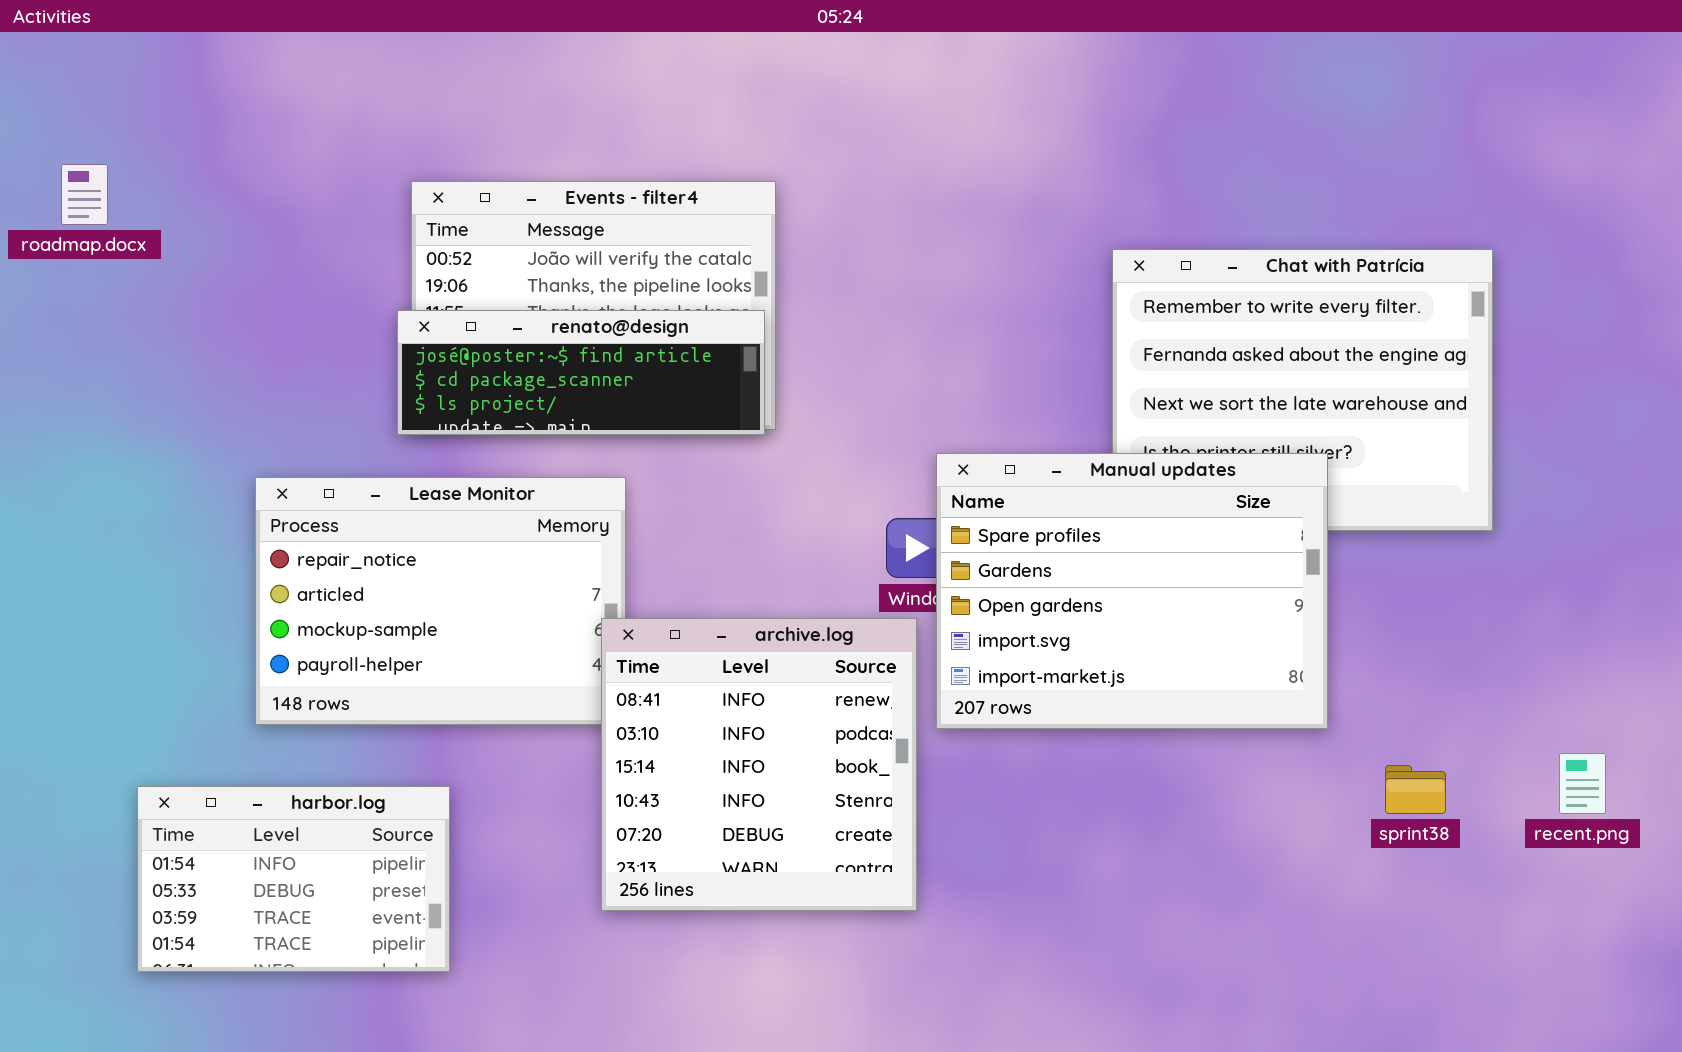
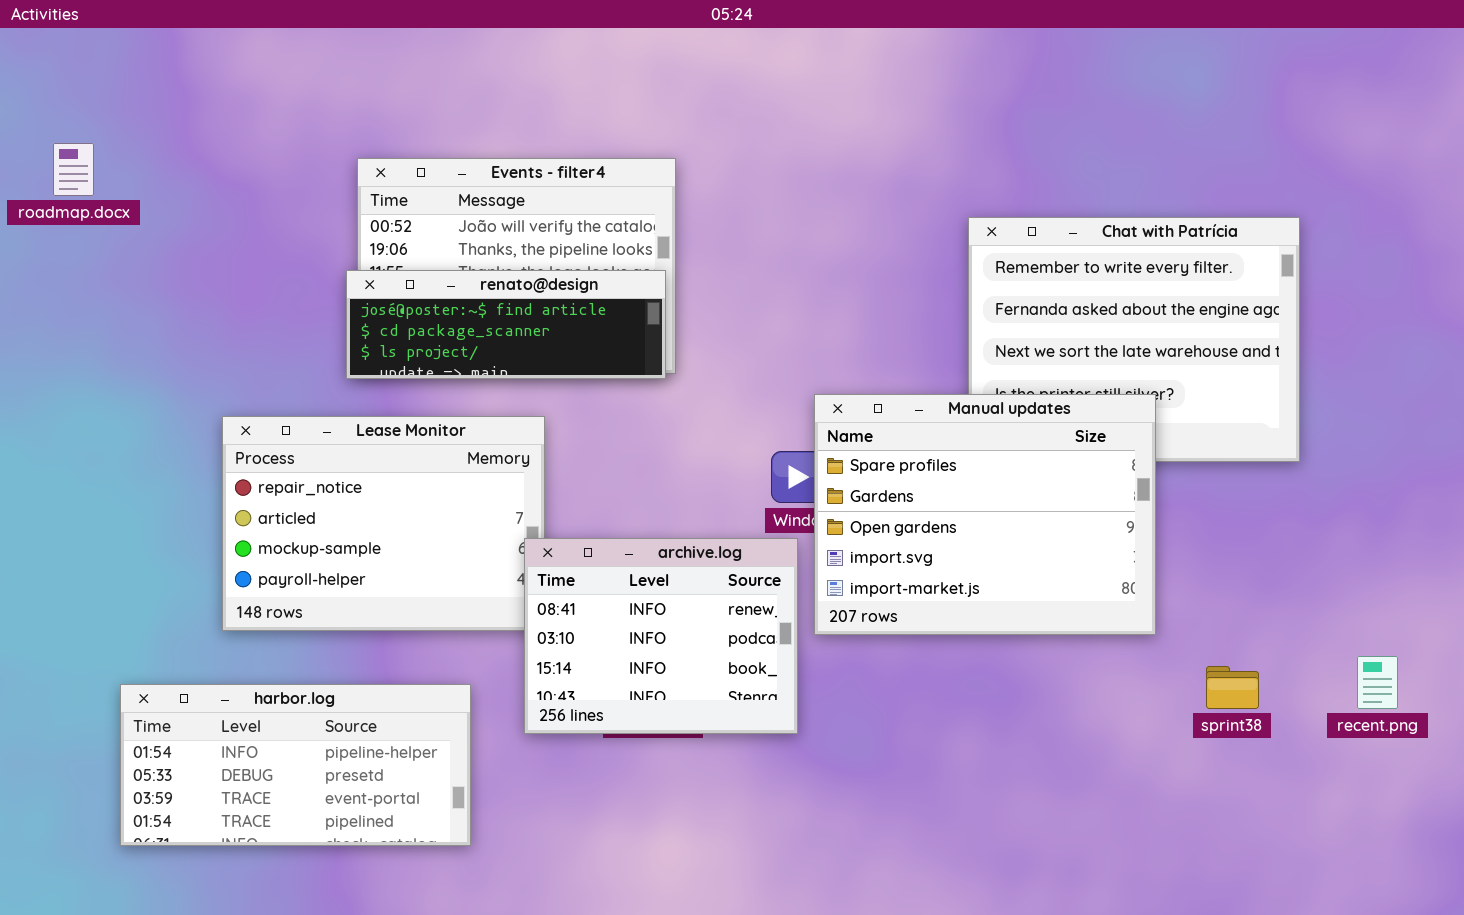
archive.log: [601,618,917,911] -> [524,538,798,734], resized
harbor.log: [137,786,450,972] -> [120,684,471,846], resized

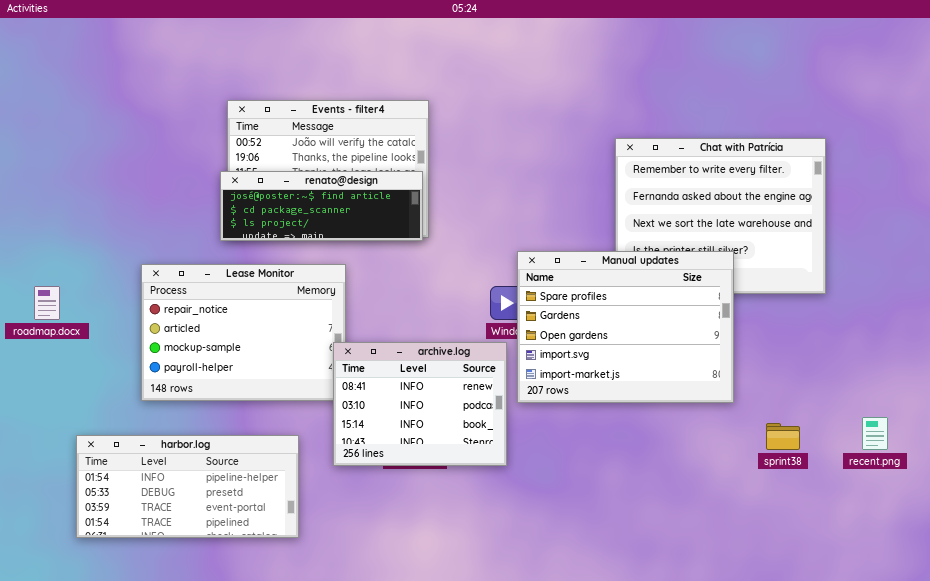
roadmap.docx: [53,143,94,196] -> [34,286,60,320], moved

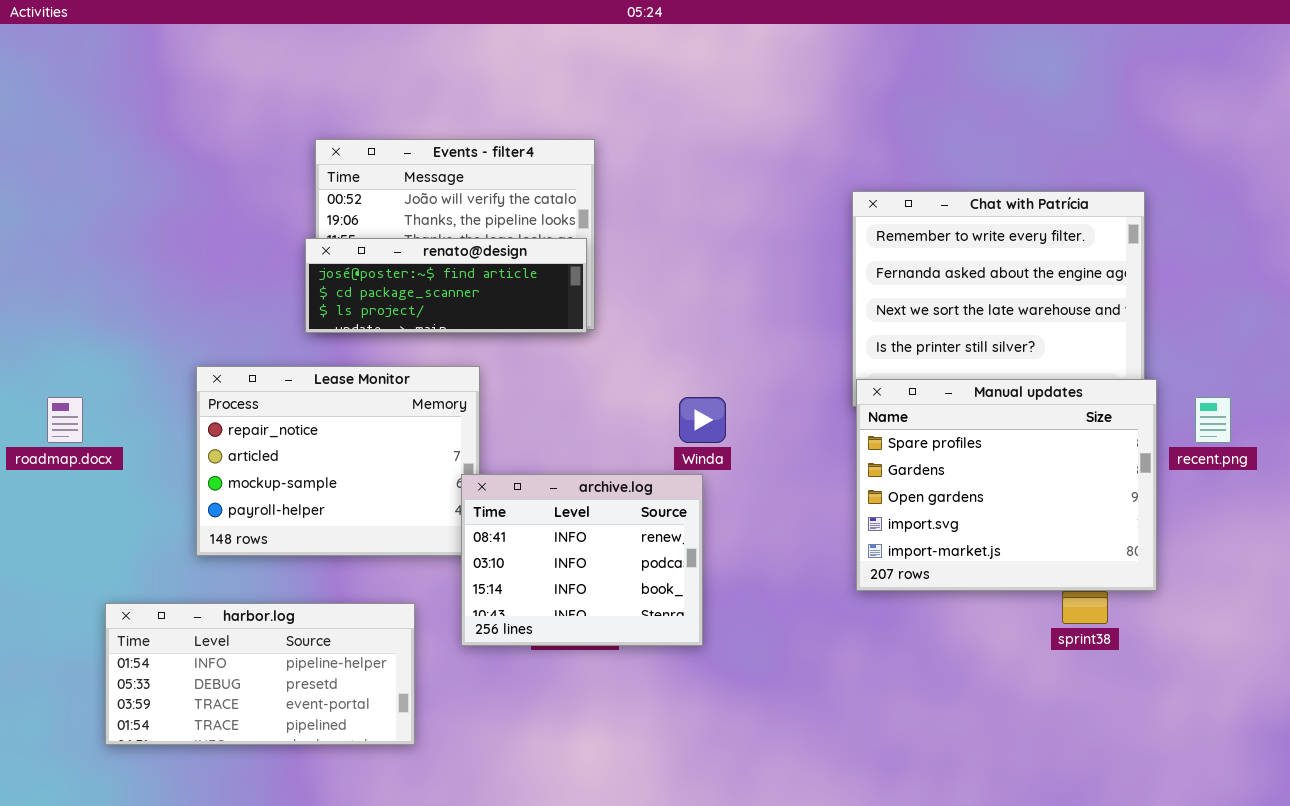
Manual updates: [517,251,734,403] -> [856,379,1157,591], moved
recent.png: [862,417,888,450] -> [1195,397,1231,443], moved

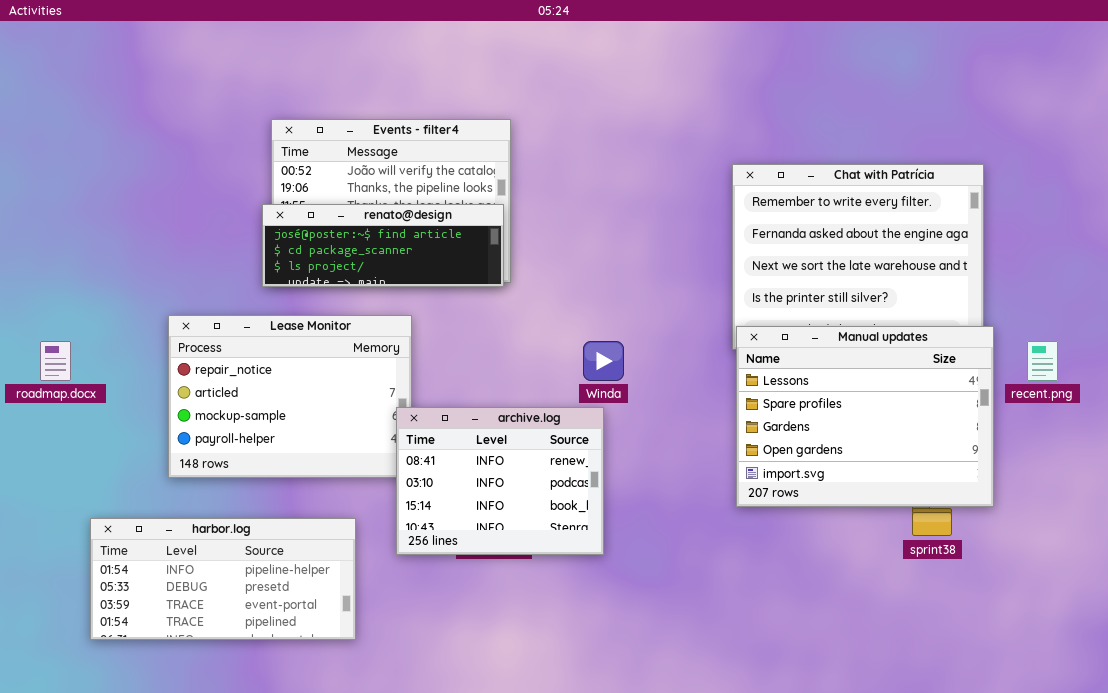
Manual updates: [856,379,1157,591] -> [736,326,994,507], scrolled up 1 row

